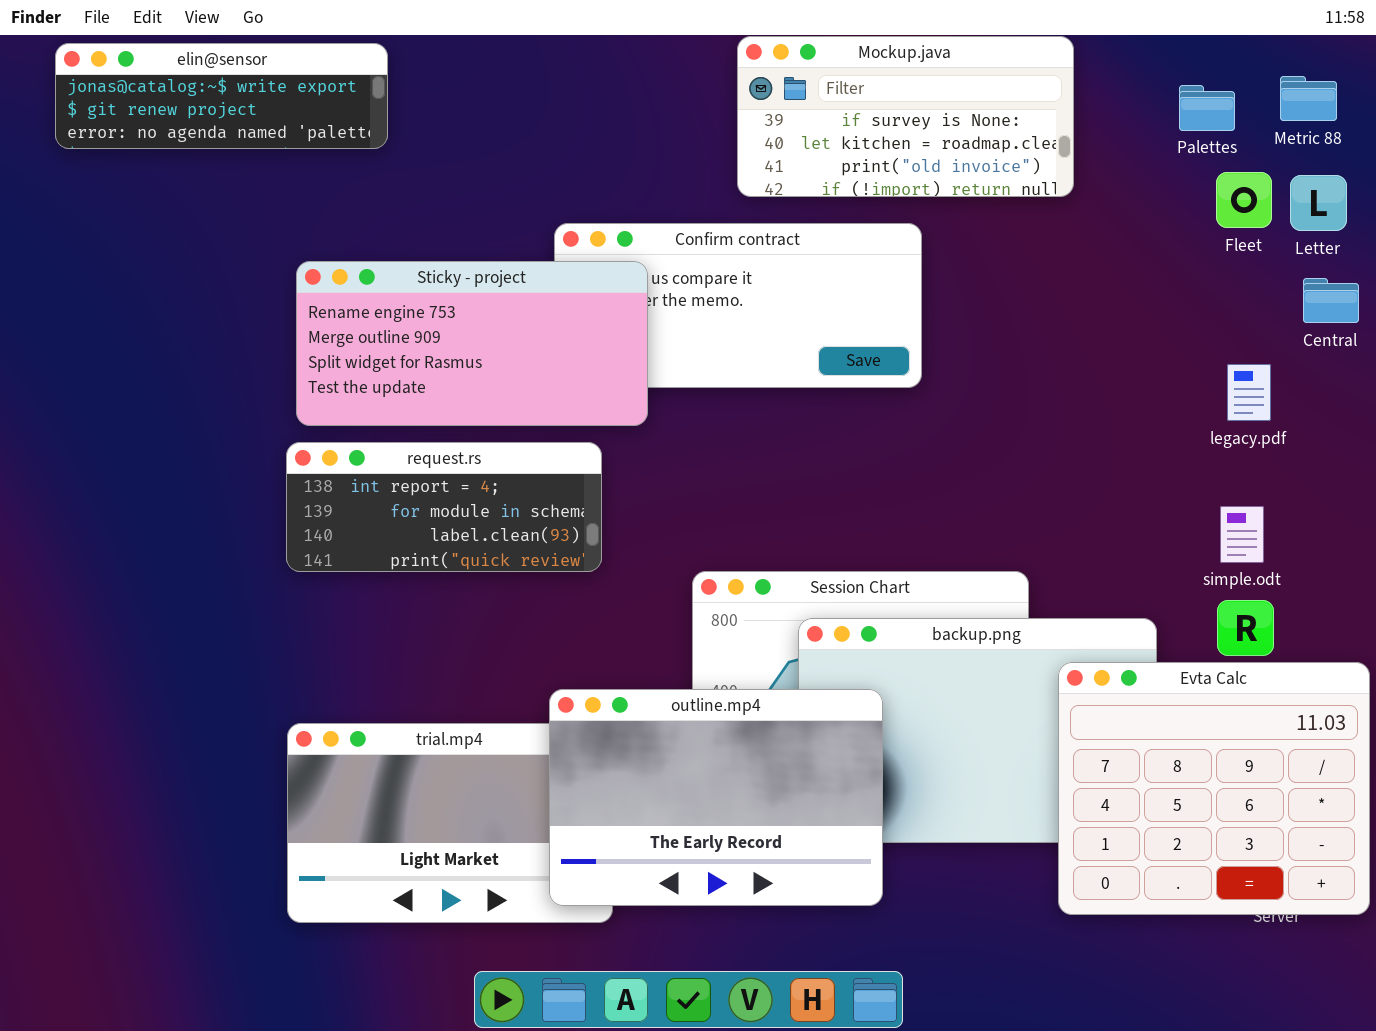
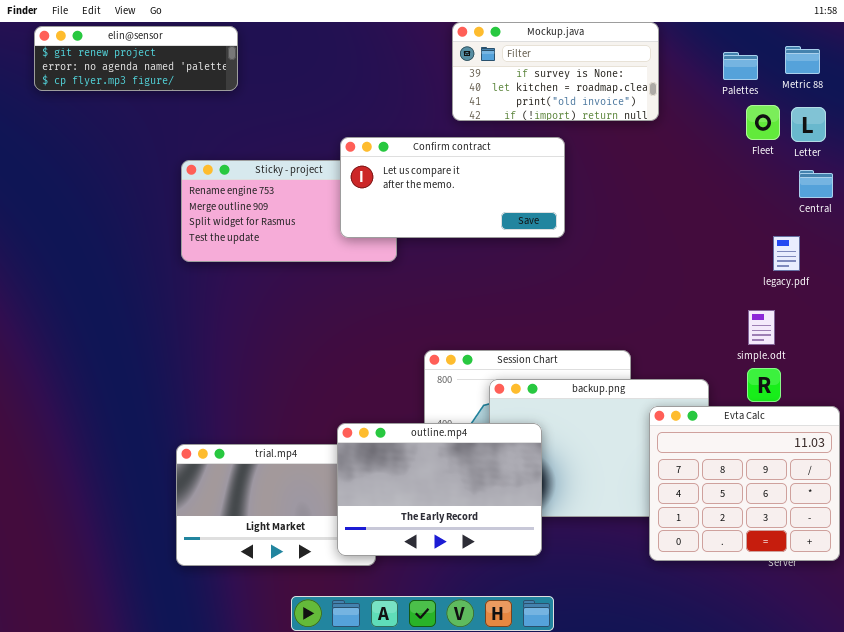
elin@sensor: [55,43,388,149] -> [34,26,238,91], scrolled down 1 row
Confirm contract: [554,223,922,388] -> [340,137,565,238], raised
legacy.pdf: [1227,364,1271,421] -> [773,236,800,271], moved
request.rs: [286,442,602,572] -> none, closed

